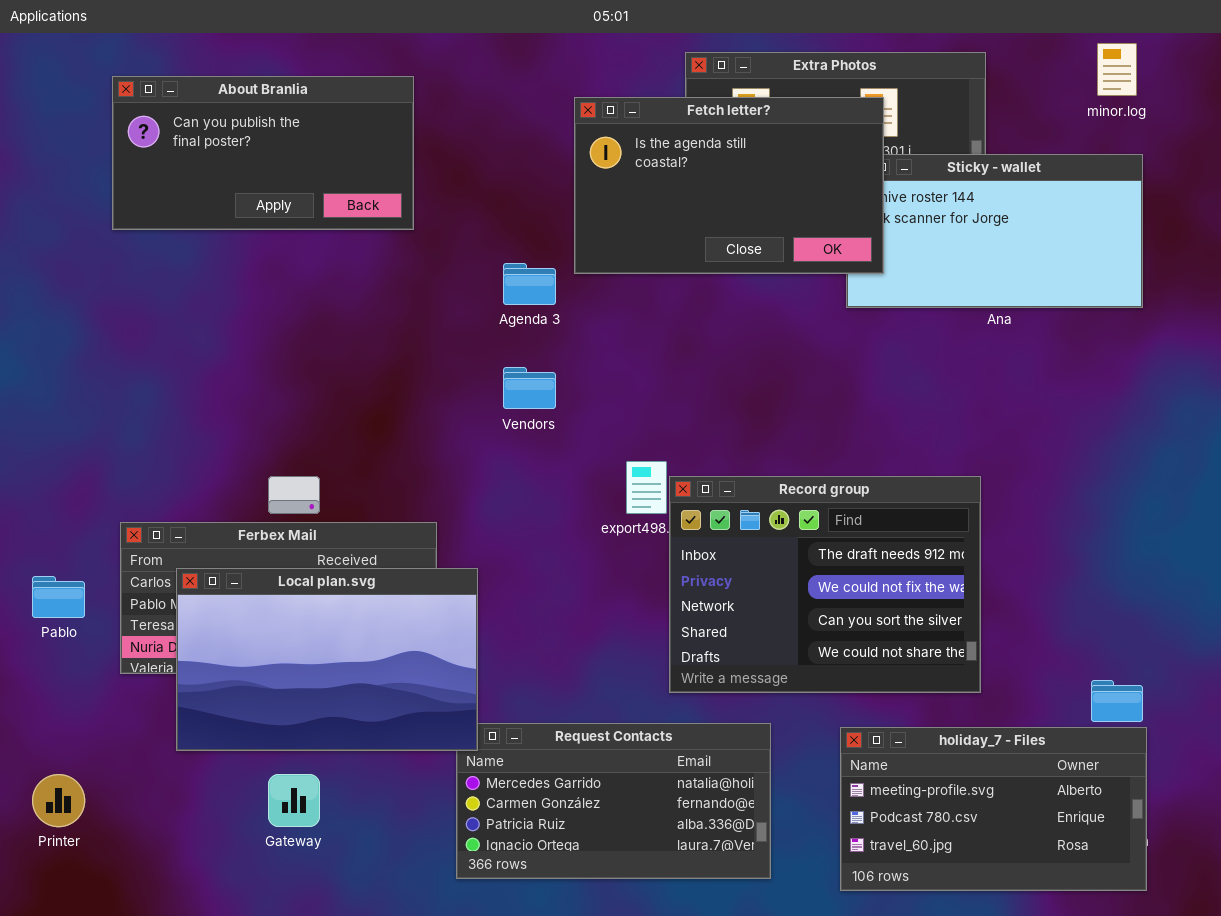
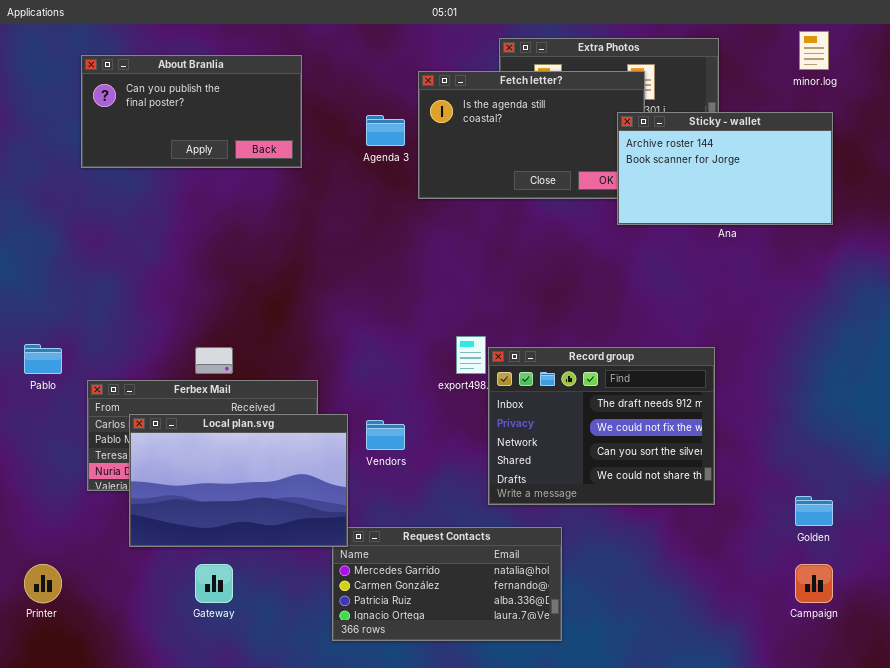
Sticky - wallet: [846,154,1143,308] -> [617,112,833,225], raised
Agenda 3: [503,263,556,305] -> [366,115,405,146], moved
Vendors: [503,367,556,409] -> [366,420,405,450], moved
Pablo: [32,576,85,618] -> [24,344,62,374], moved
holiday_7 - Files: [840,727,1147,891] -> none, closed

